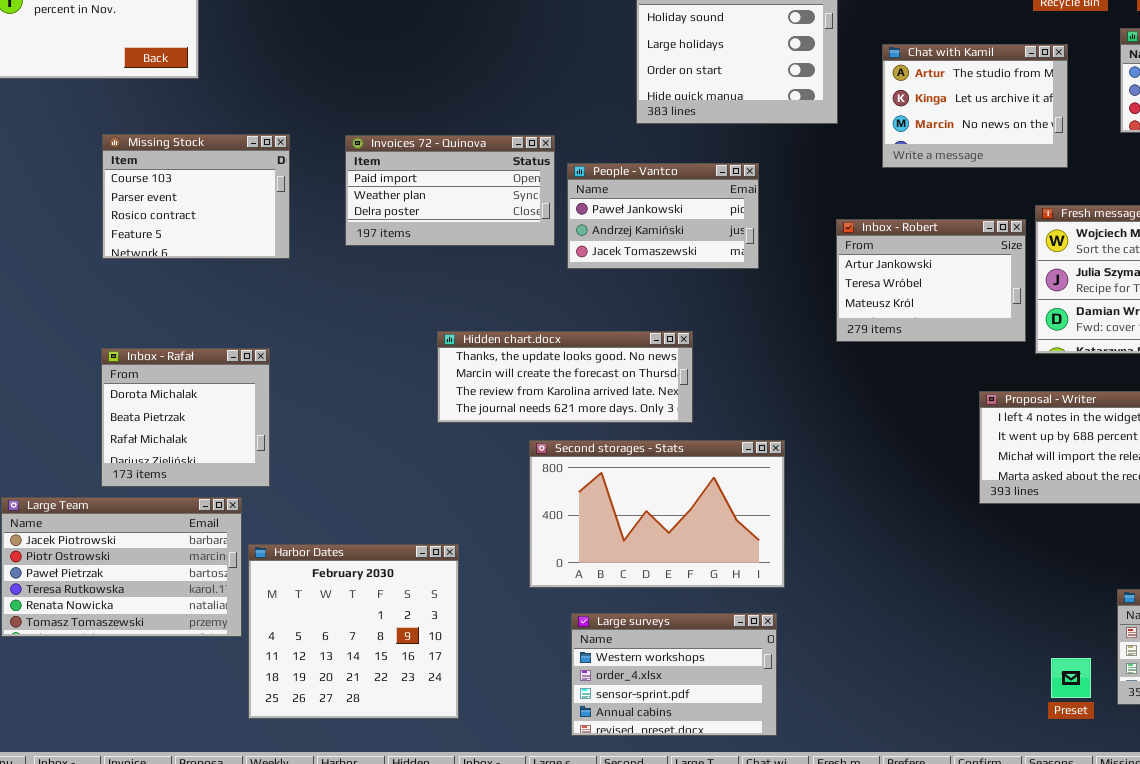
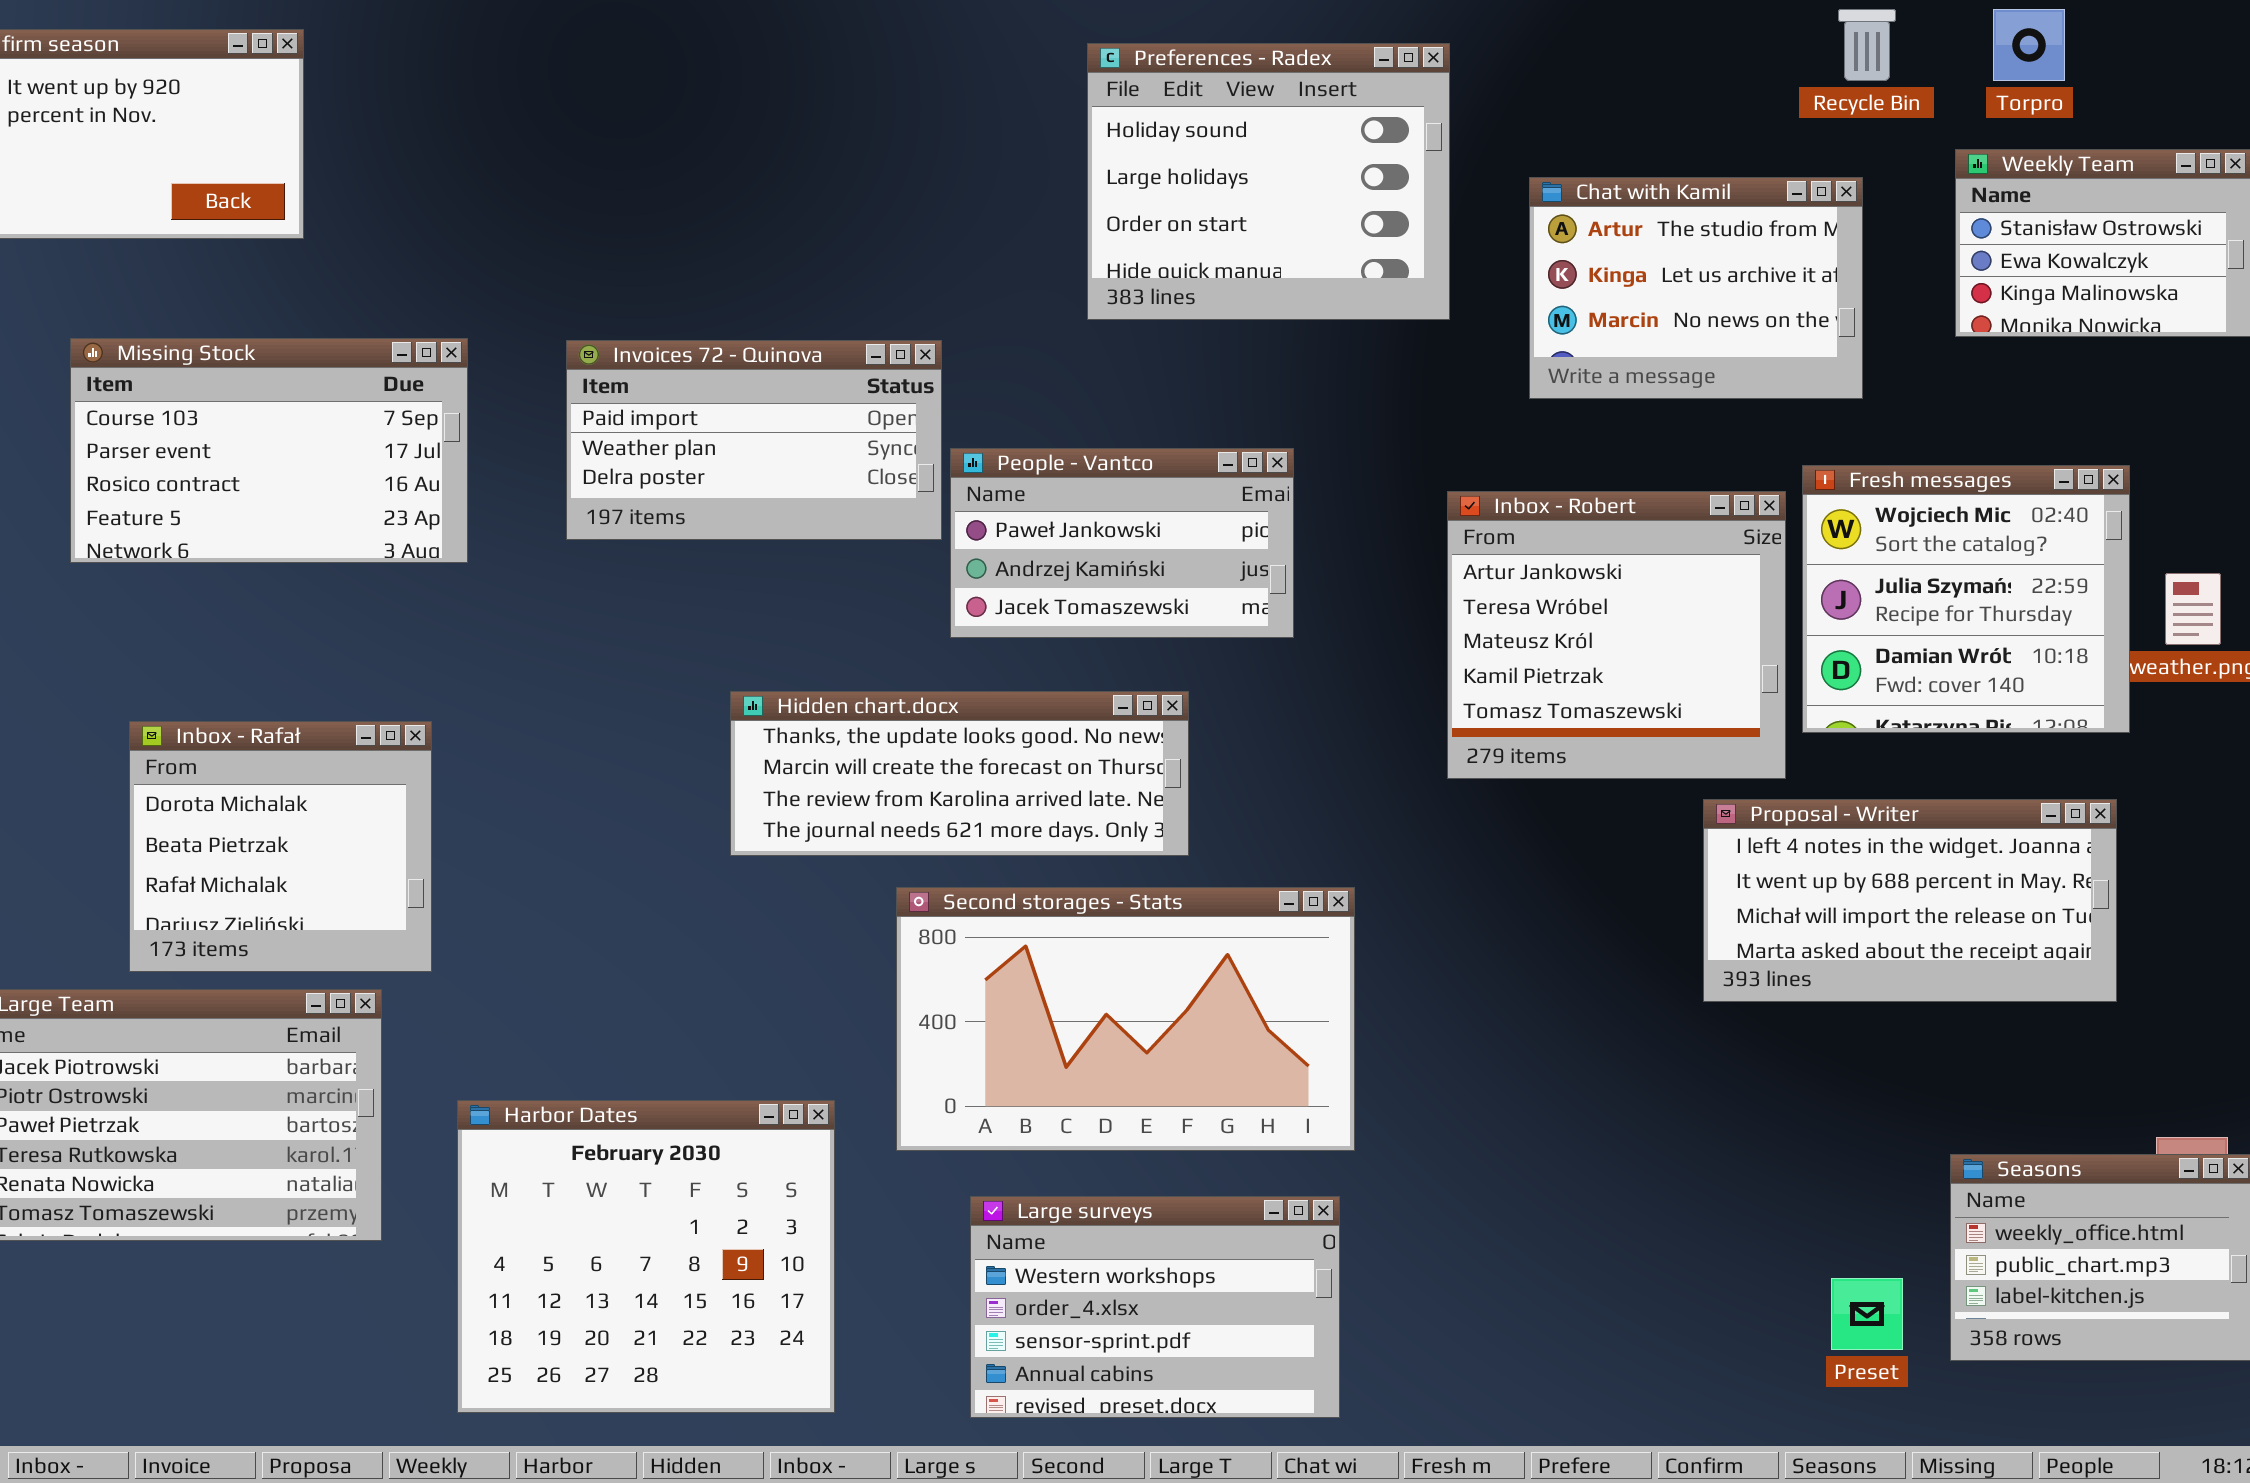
Missing Stock: [102,134,290,259] -> [70,338,468,563], resized
People - Vantco: [567,163,759,269] -> [950,448,1294,638], moved
Inbox - Robert: [836,219,1026,342] -> [1447,491,1786,779], resized
Harbor Dates: [248,544,459,719] -> [457,1100,835,1413], moved

